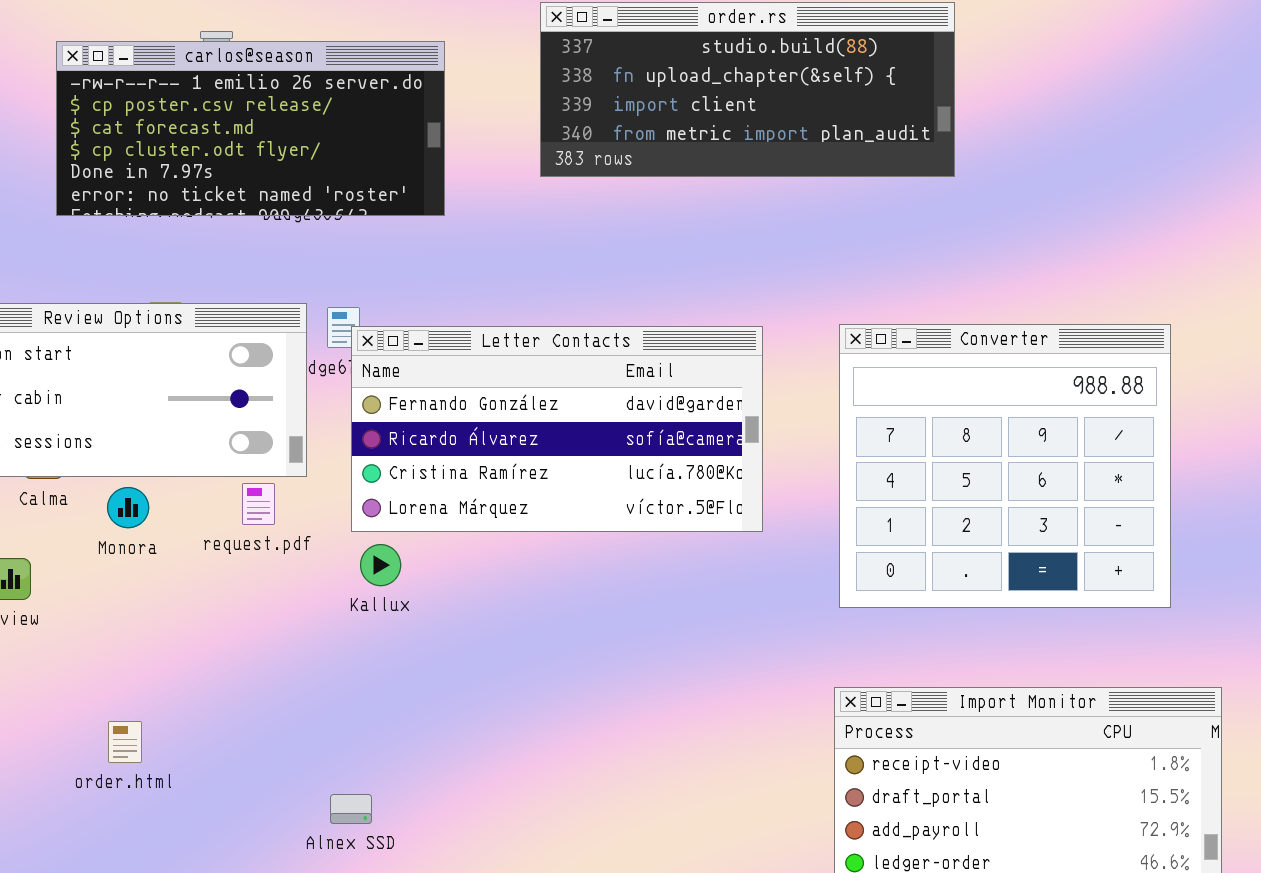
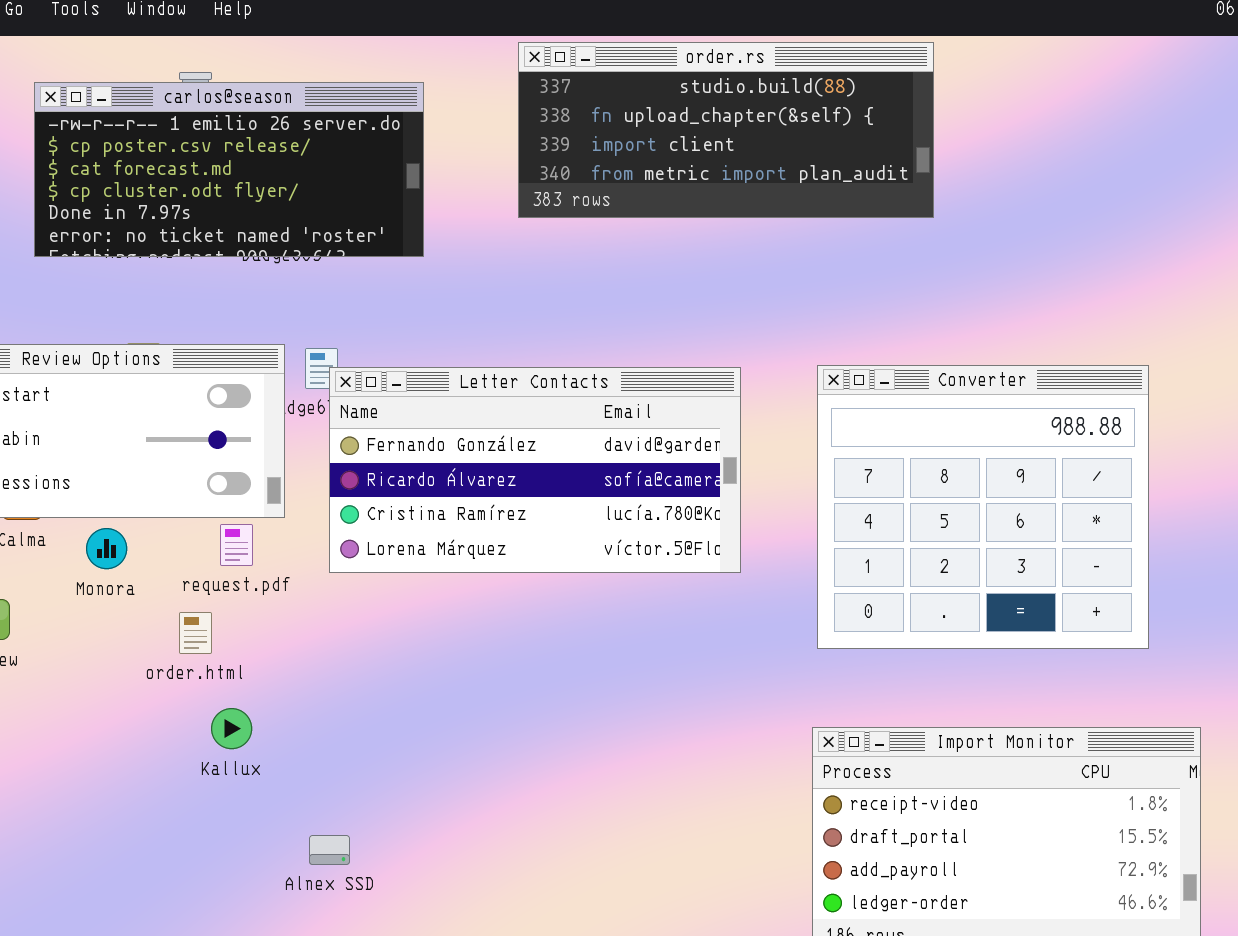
Kallux: [360,544,401,586] -> [211,708,252,749], moved
order.html: [108,721,142,763] -> [179,612,212,654], moved

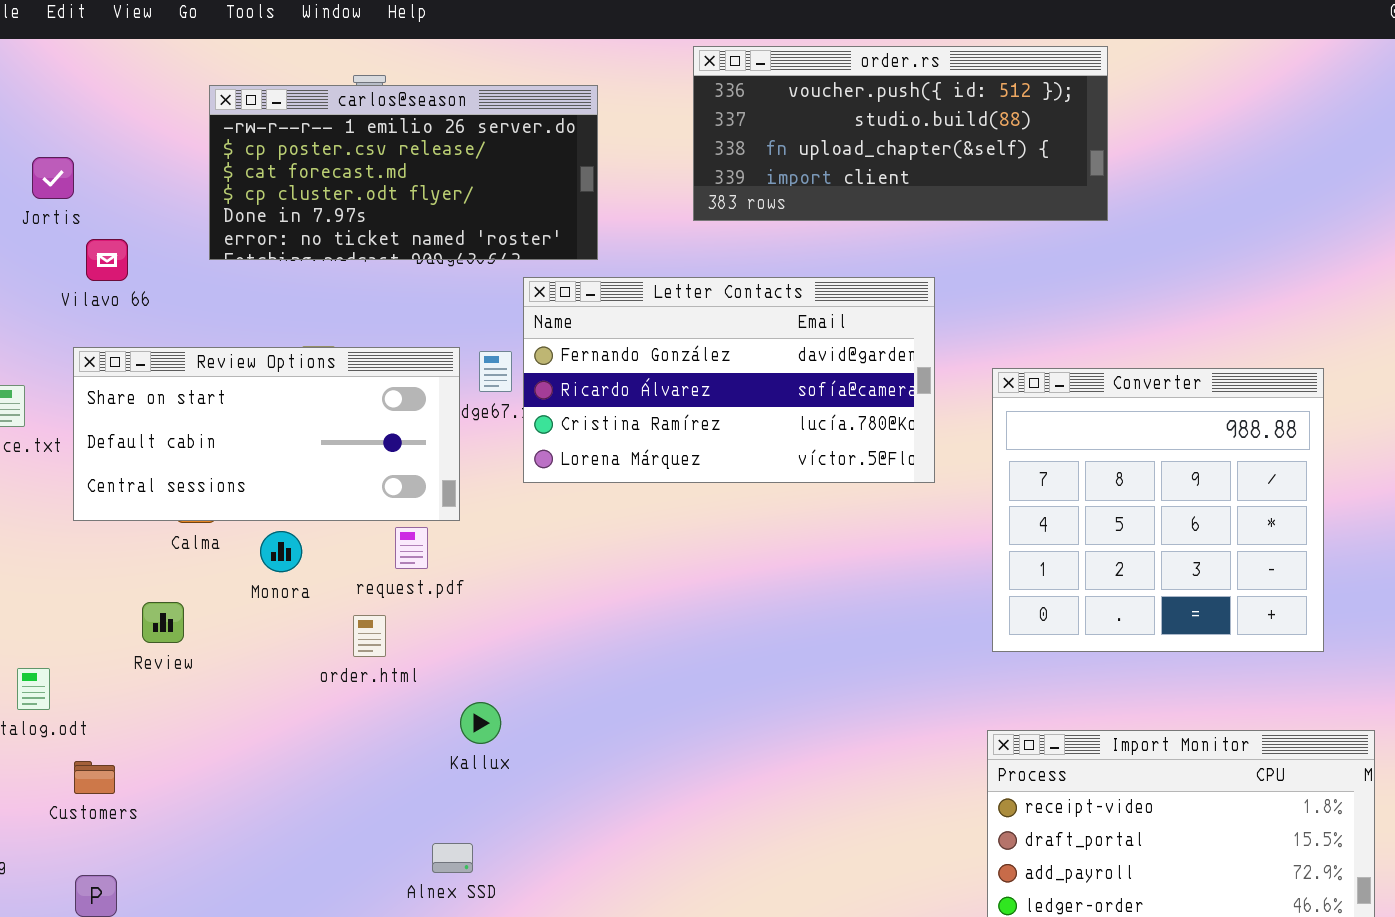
order.rs: [518,42,934,218] -> [693,46,1108,221], scrolled up 1 row
Letter Contacts: [329,367,741,573] -> [523,277,935,483], moved
Kallux: [211,708,252,749] -> [460,702,501,744], moved
Alnex SSD: [309,835,350,865] -> [432,843,473,873], moved

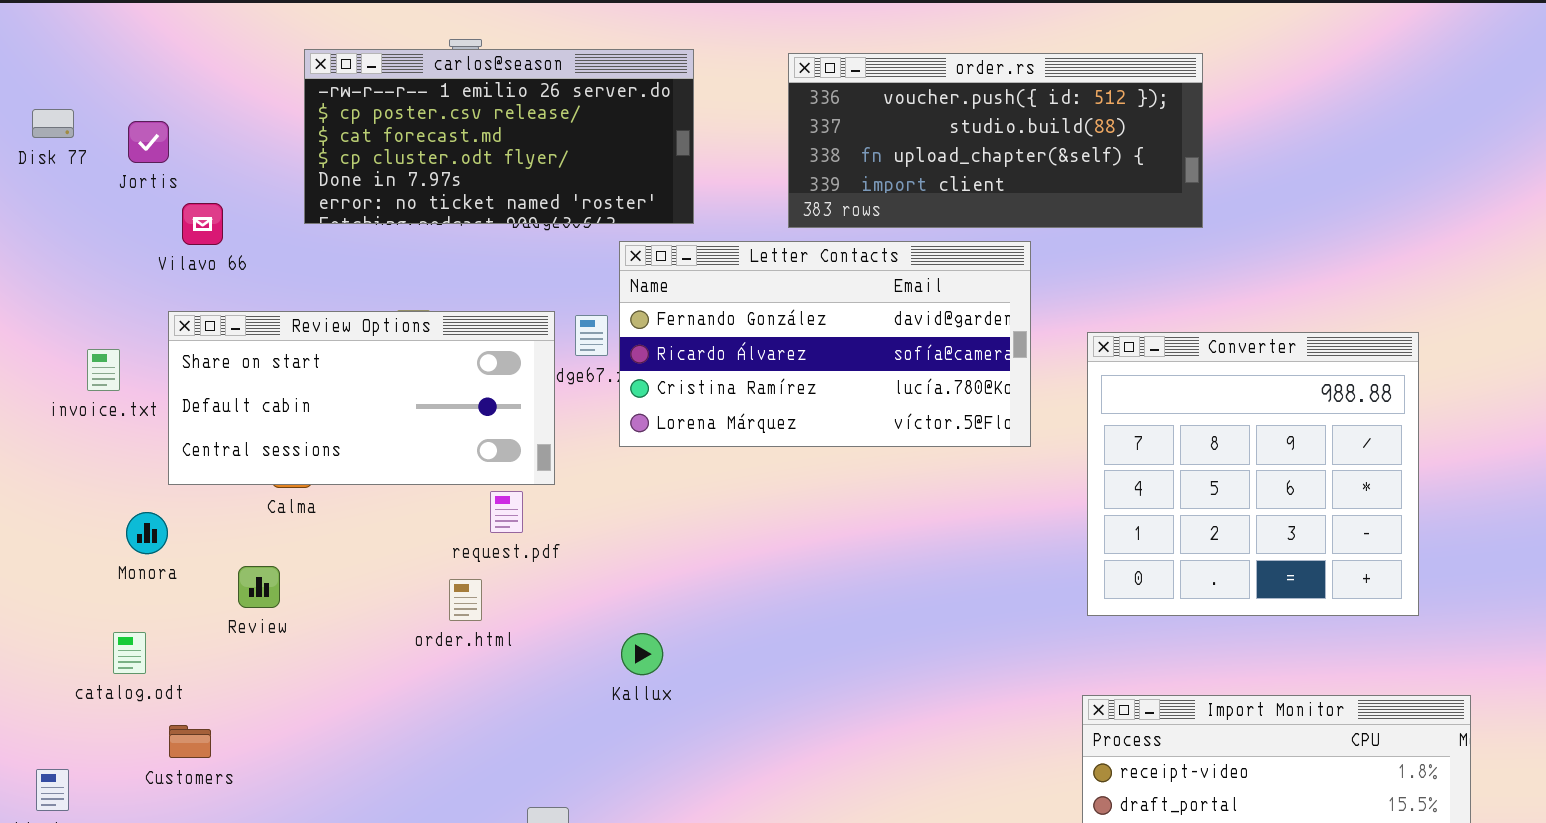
order.rs: [693,46,1108,221] -> [788,53,1203,228], moved
Monora: [260,531,302,572] -> [126,512,168,554], moved
Kallux: [460,702,501,744] -> [621,633,663,675], moved

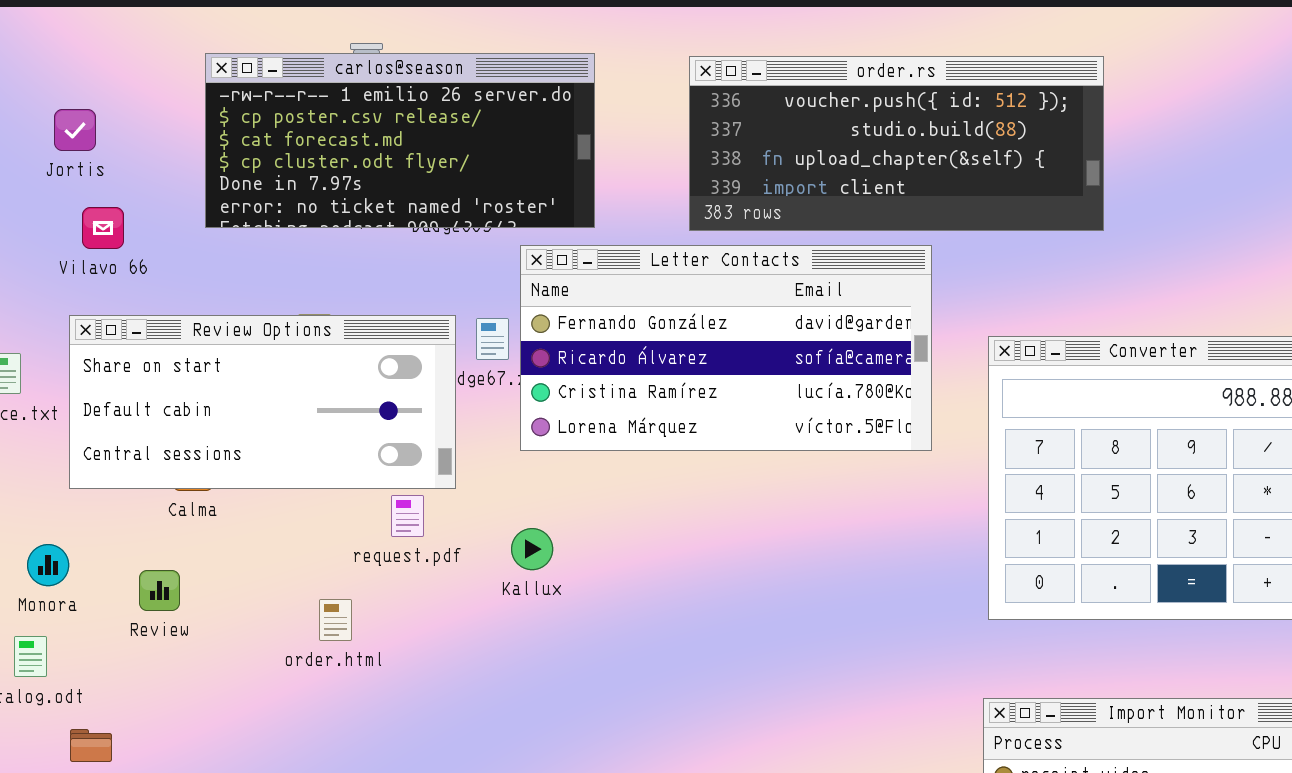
Jortis: [128,121,169,163] -> [54,109,96,151], moved
Monora: [126,512,168,554] -> [27,544,69,586], moved
order.html: [449,579,482,621] -> [319,599,352,641], moved
Kallux: [621,633,663,675] -> [511,528,553,570], moved

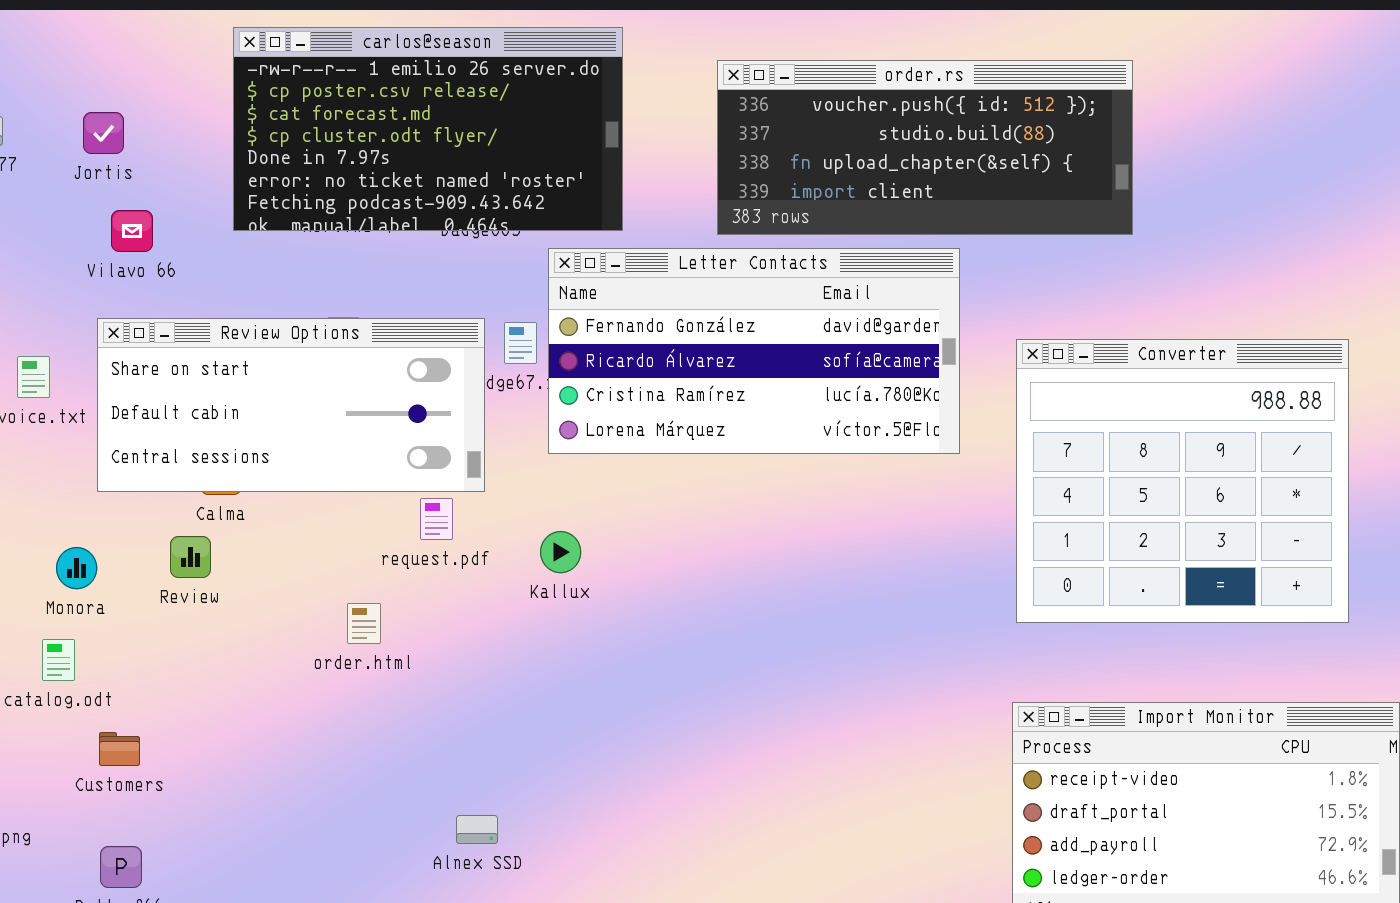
carlos@season: [205,53,595,228] -> [233,27,623,231], resized
Review: [139,570,180,611] -> [170,536,211,578], moved

